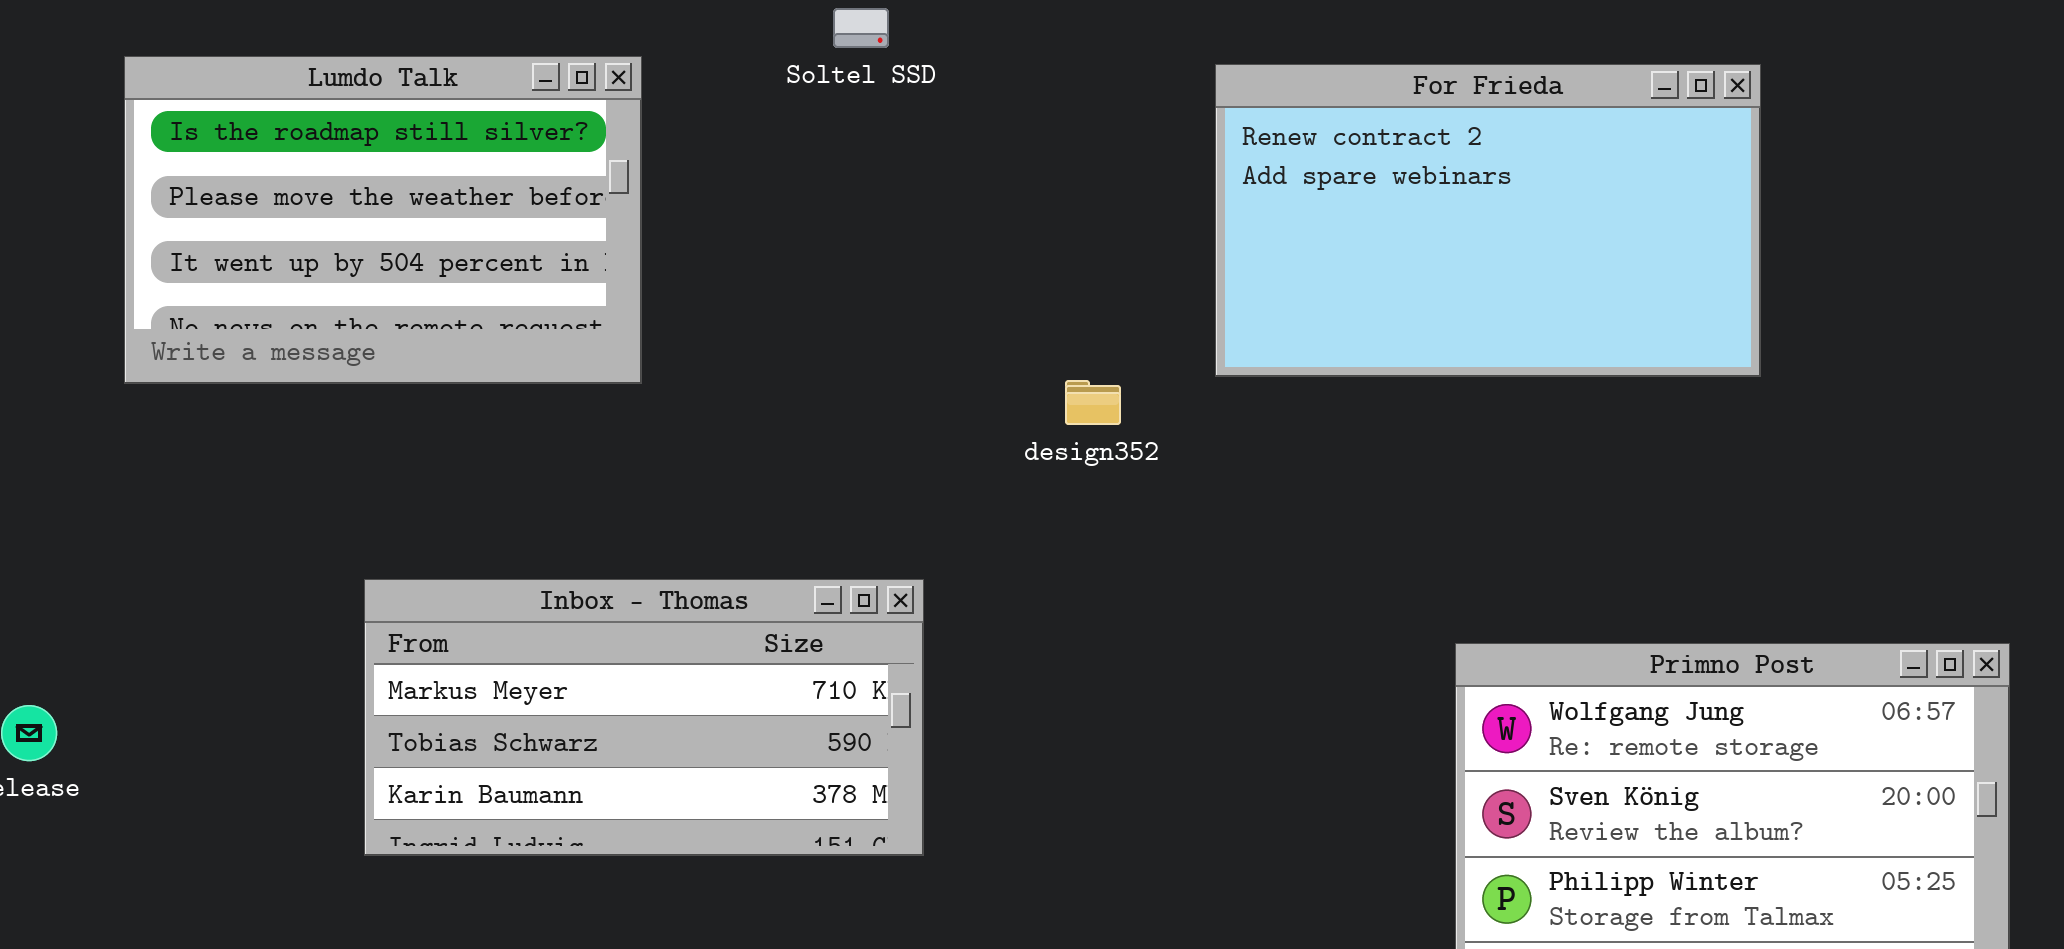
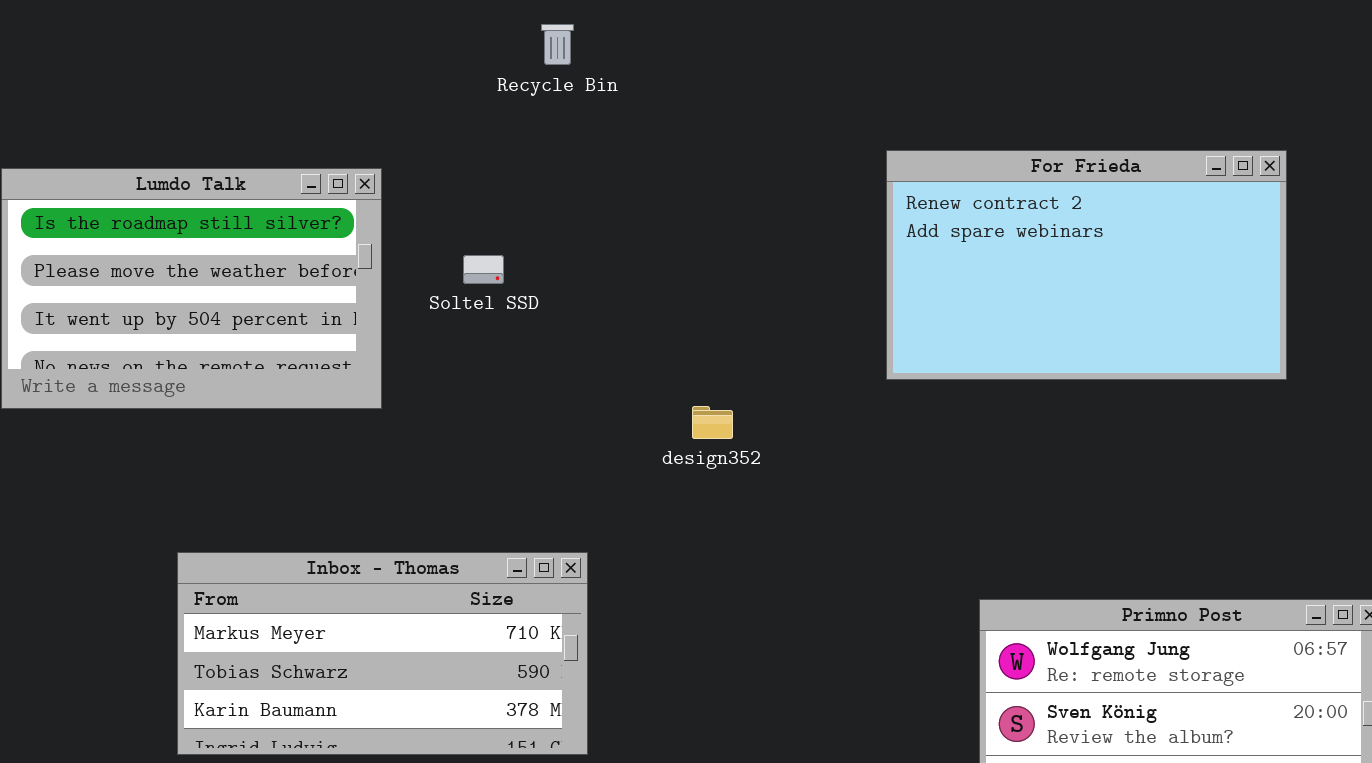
Soltel SSD: [833,8,889,48] -> [463,255,504,284], moved
For Frieda: [1215,64,1761,377] -> [886,150,1287,380], moved

